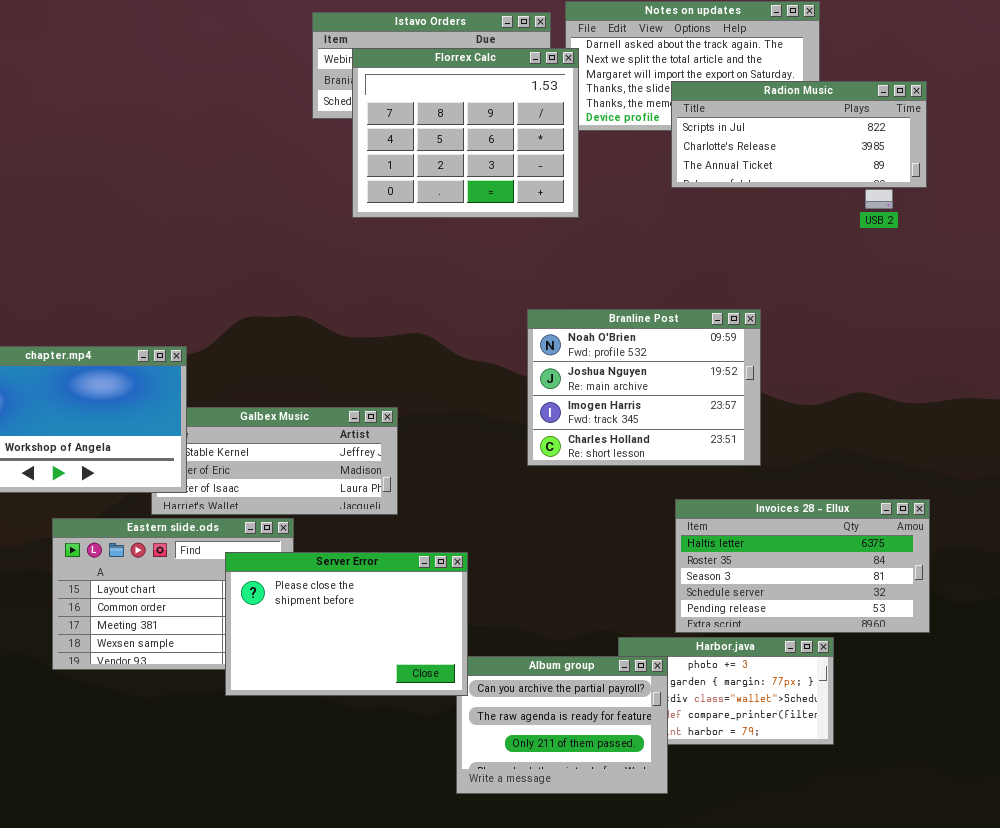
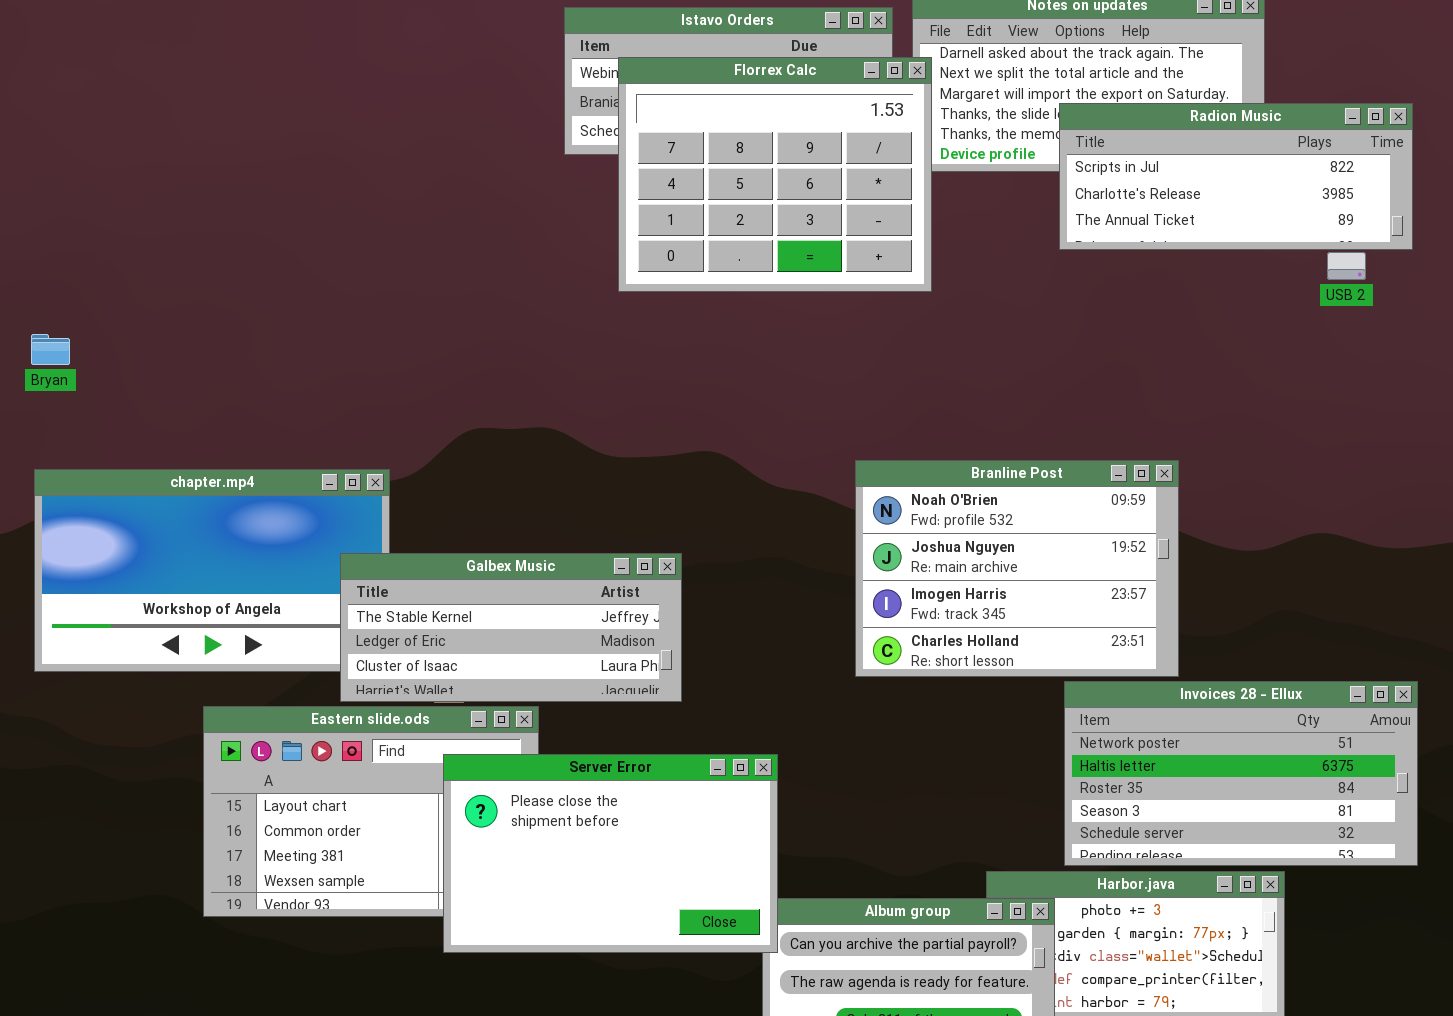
Branline Post: [527,309,761,466] -> [855,460,1179,677], moved
Galbex Music: [151,407,398,515] -> [340,553,682,702], raised
Invoices 28 - Ellux: [675,499,930,633] -> [1064,681,1418,866], scrolled up 1 row

